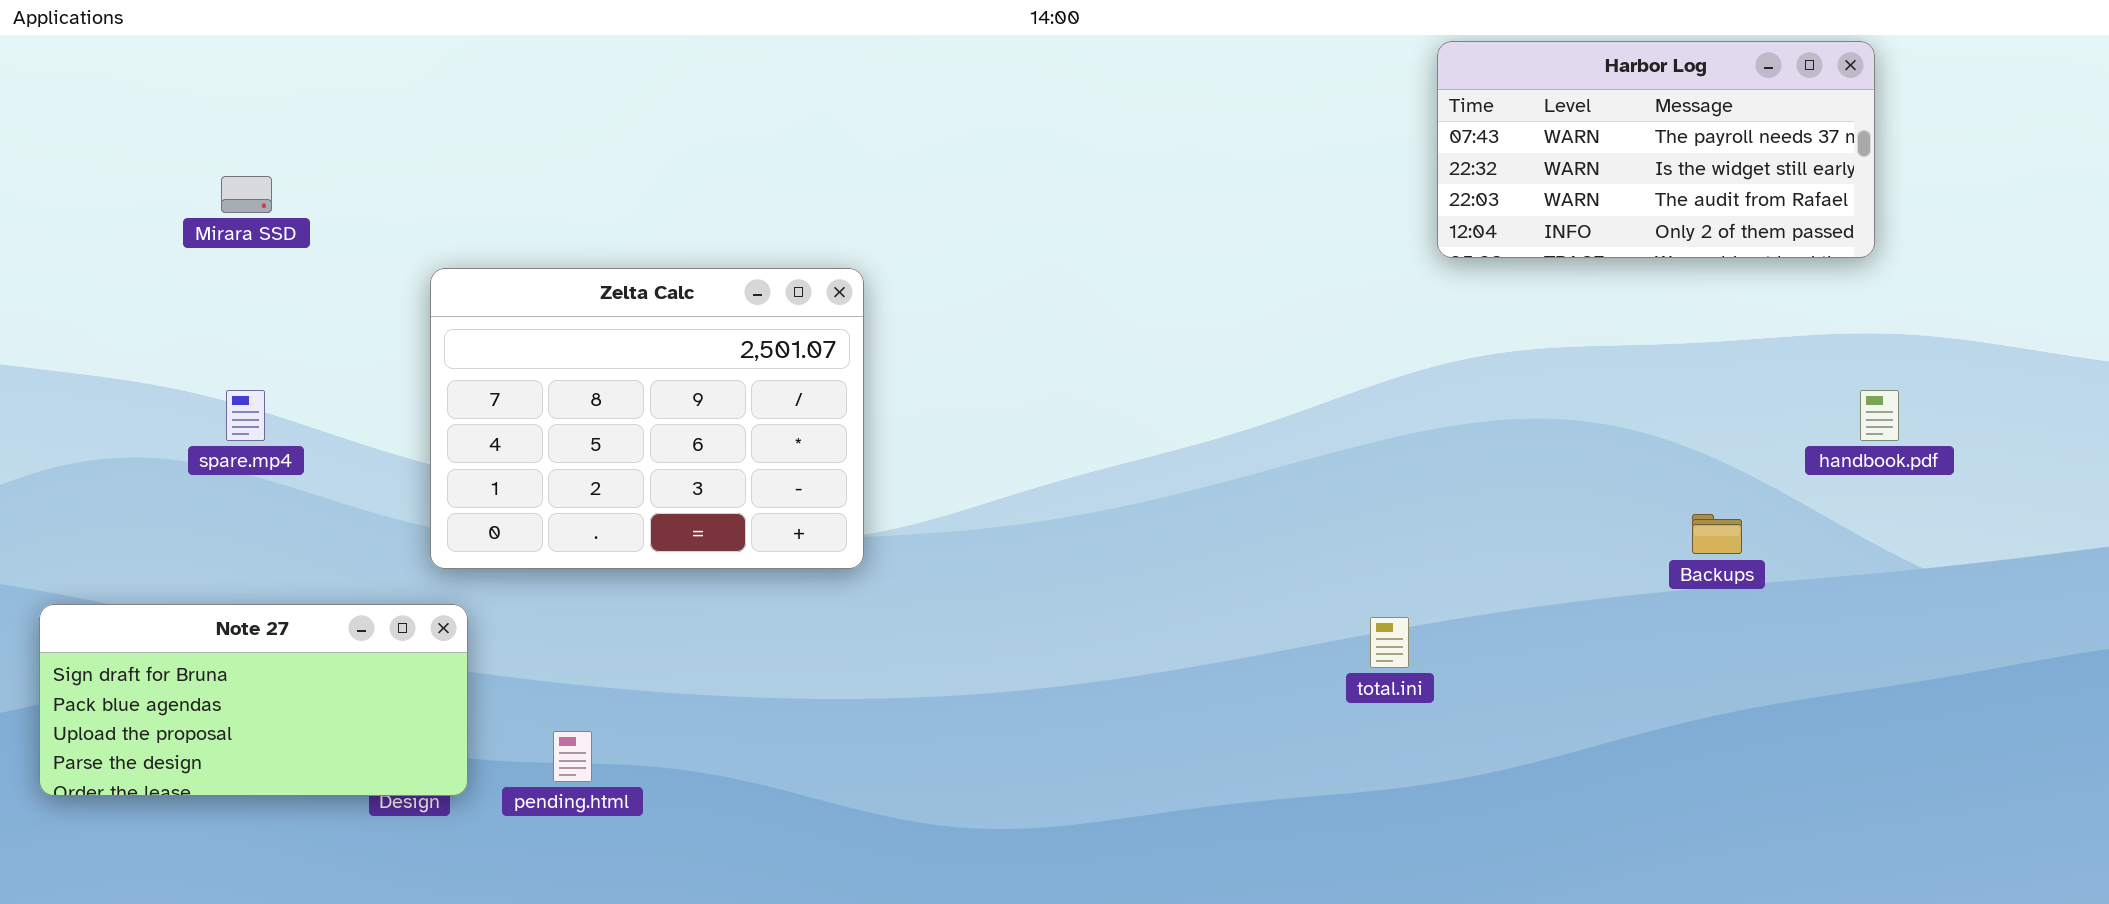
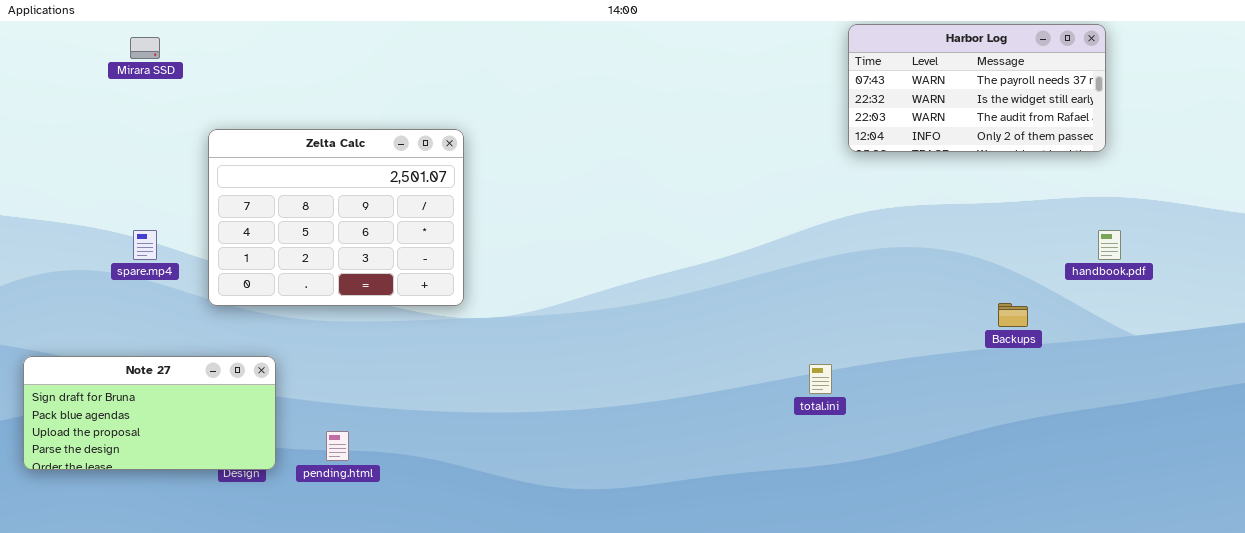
Mirara SSD: [221,176,272,213] -> [130,37,160,59], moved
Zelta Calc: [430,268,864,569] -> [208,129,464,306], moved

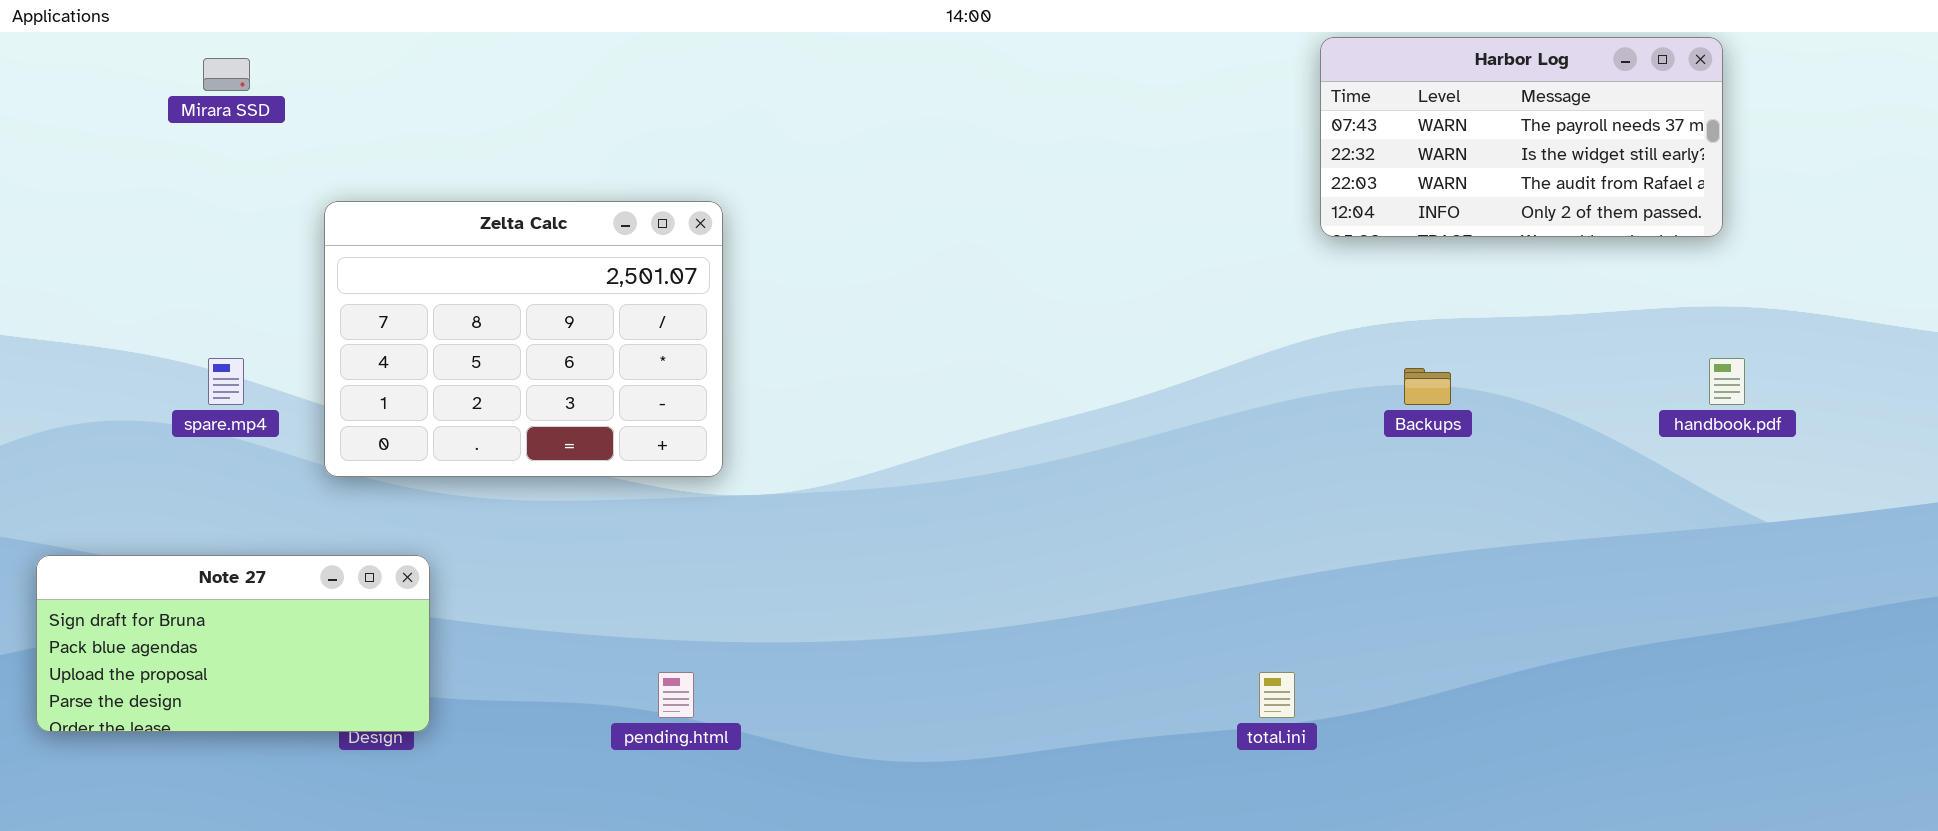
Backups: [998,303,1028,327] -> [1404,368,1451,405], moved
total.ini: [809,364,832,394] -> [1259,672,1295,718], moved
pending.html: [326,431,349,461] -> [658,672,694,718], moved

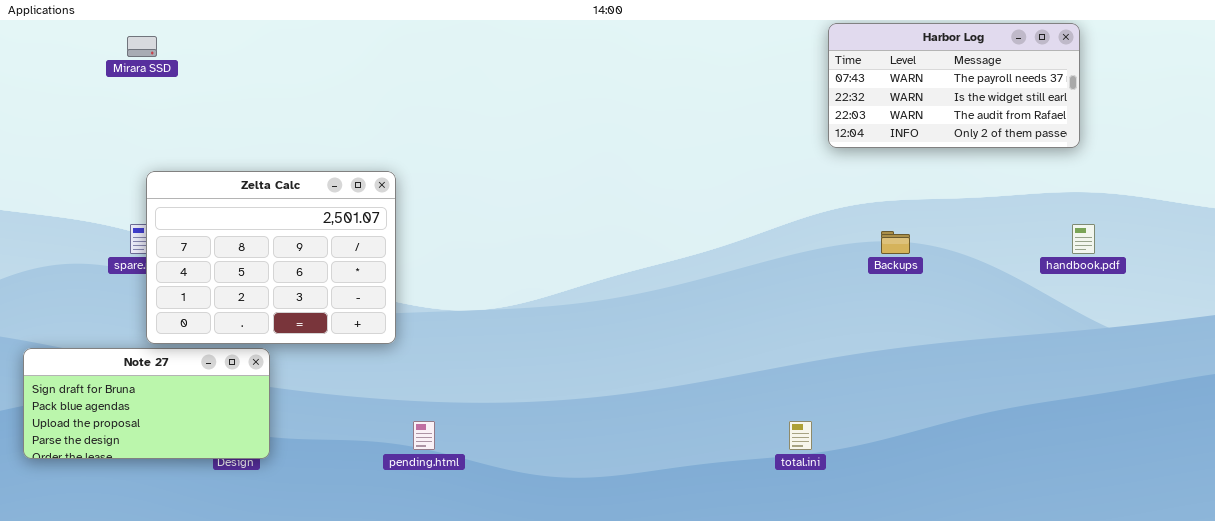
Zelta Calc: [324,201,723,477] -> [146,171,396,344], moved

